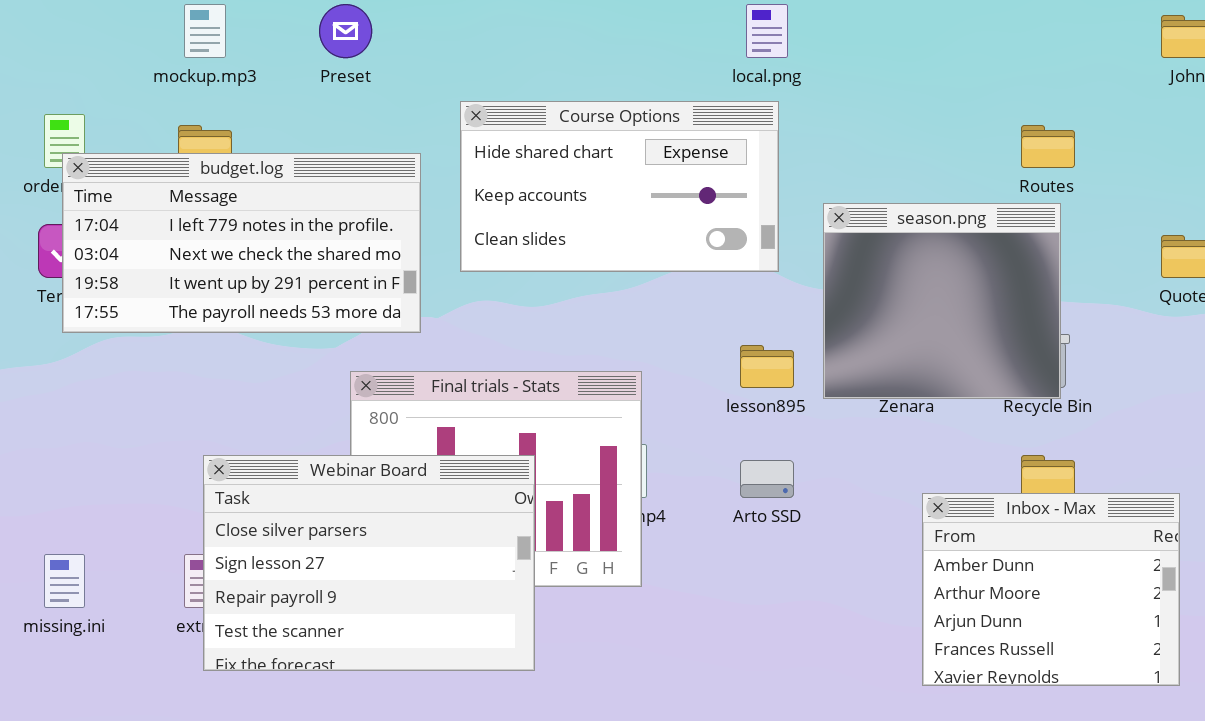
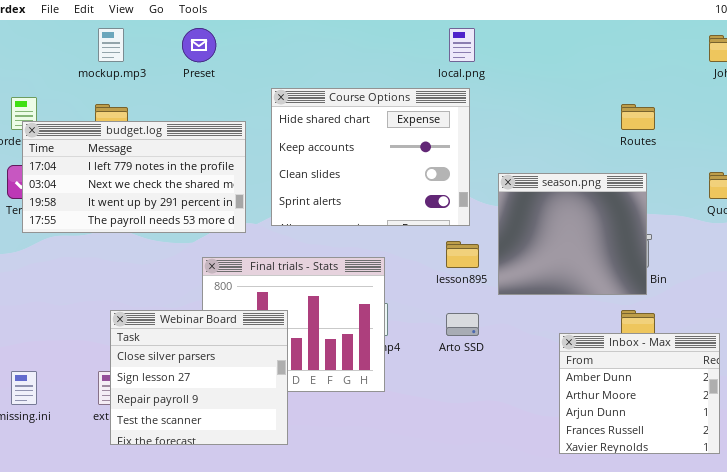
Course Options: [460,101,779,272] -> [271,88,470,226], resized
season.png: [823,203,1061,399] -> [498,173,647,295], moved
Webinar Board: [203,455,535,671] -> [110,310,288,445], resized

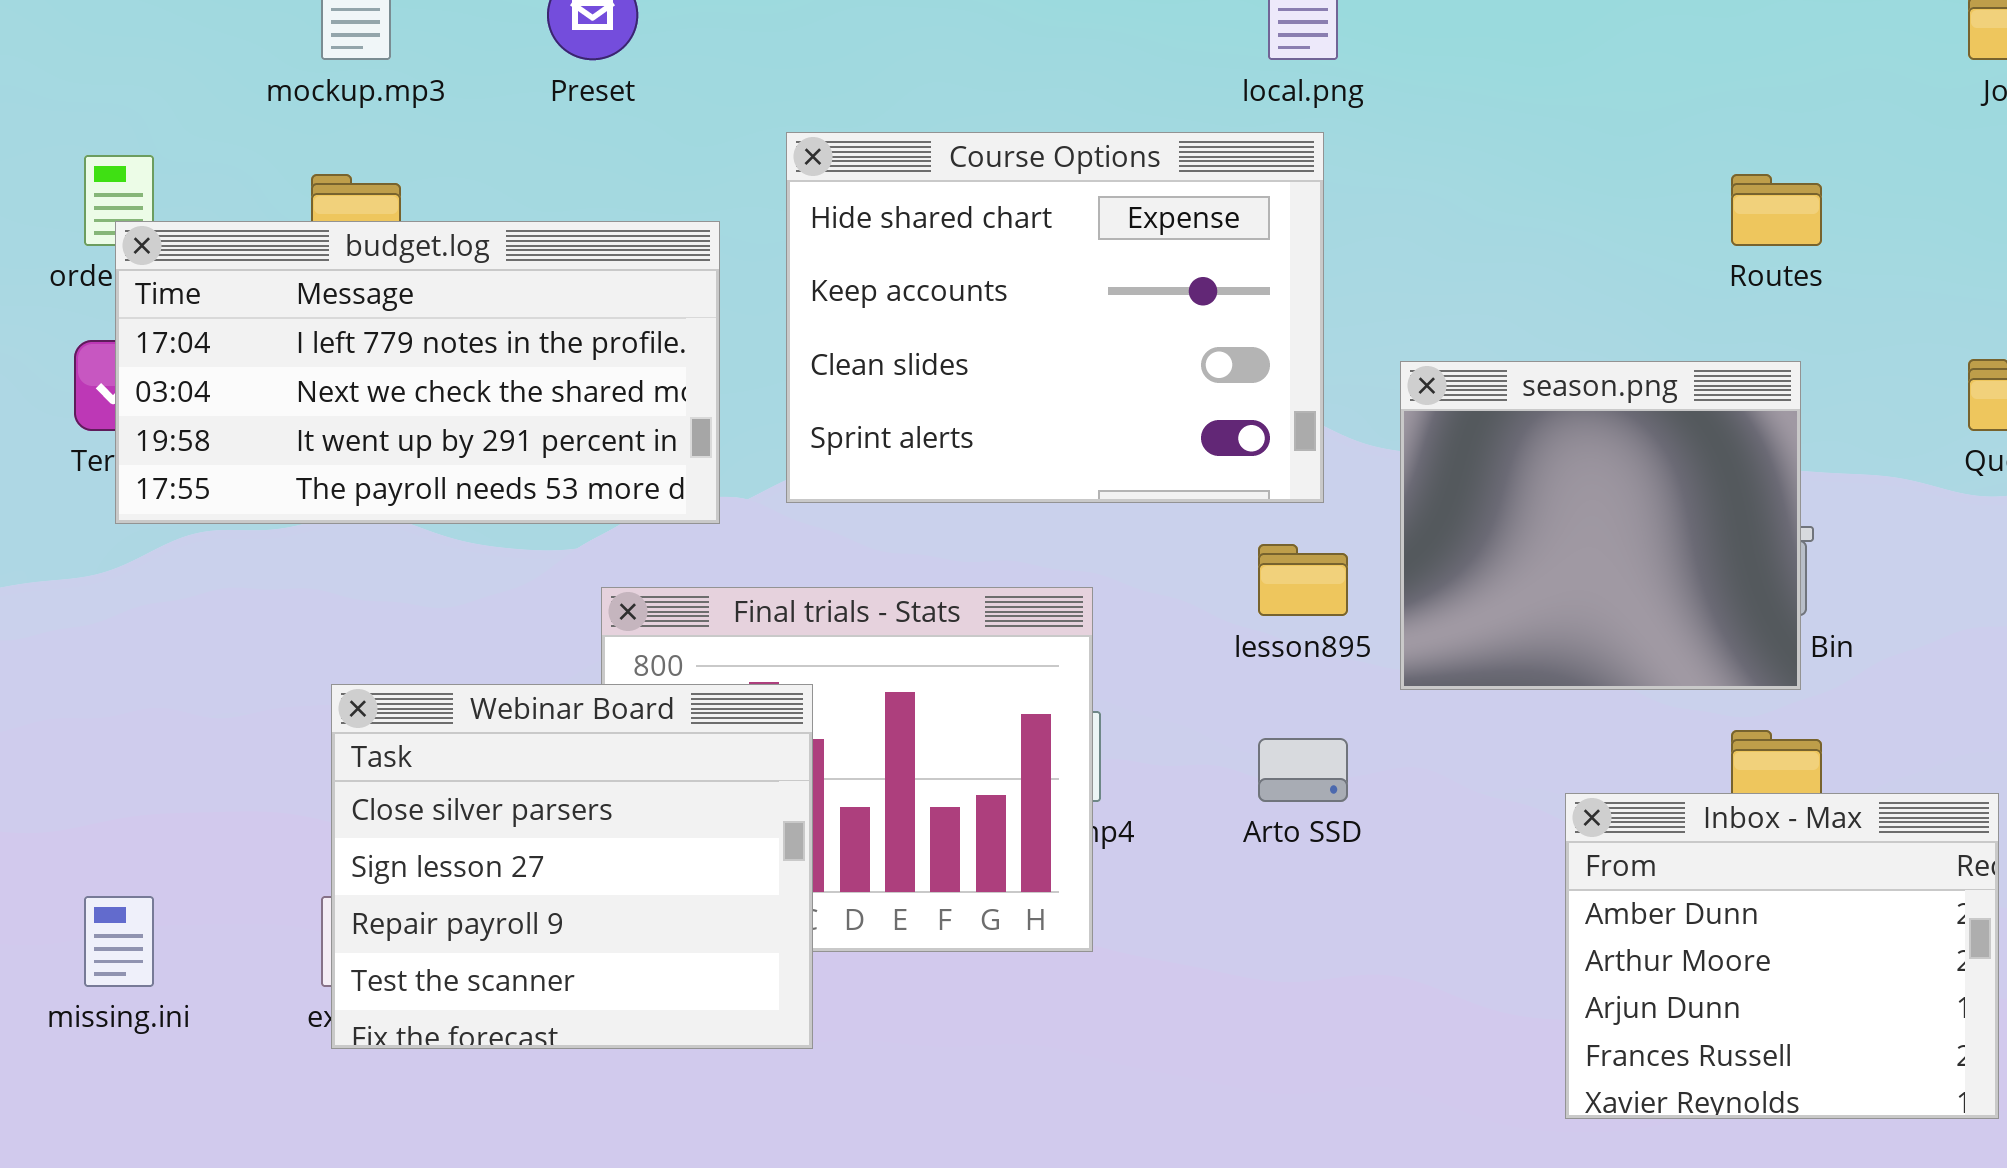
Webinar Board: [110,310,288,445] -> [331,684,813,1049], moved

